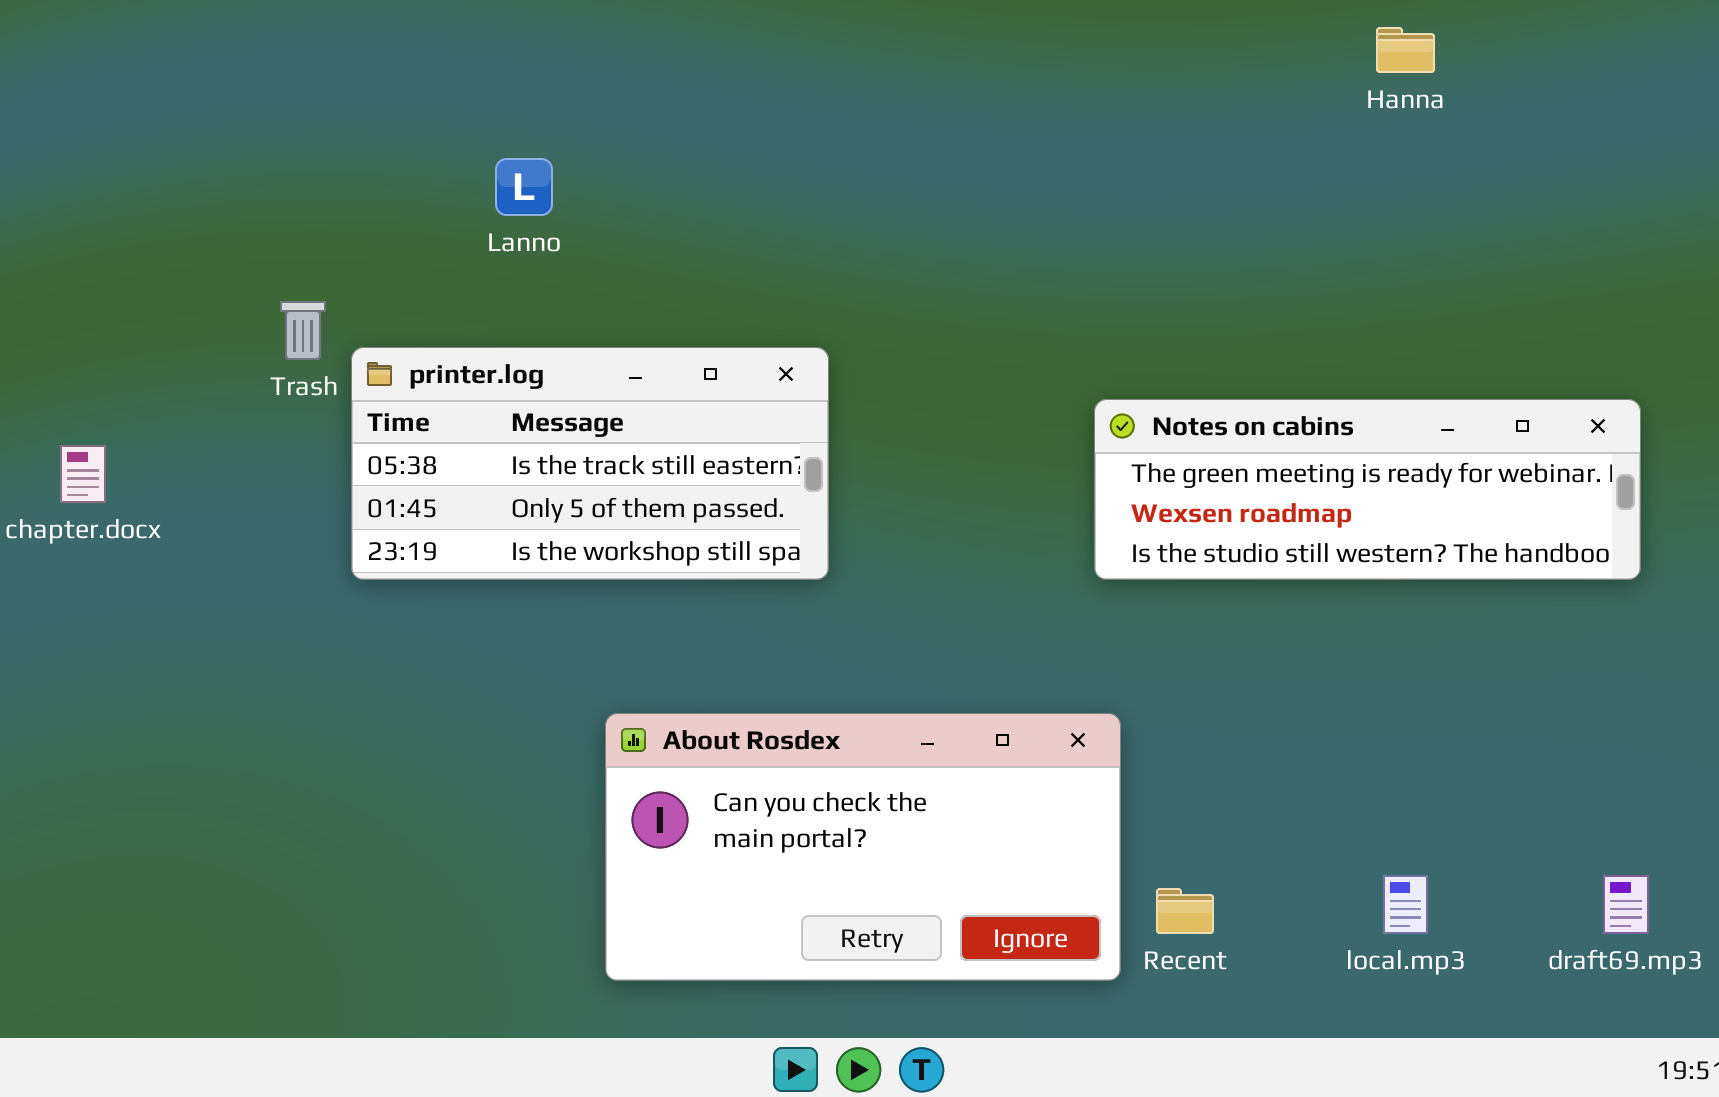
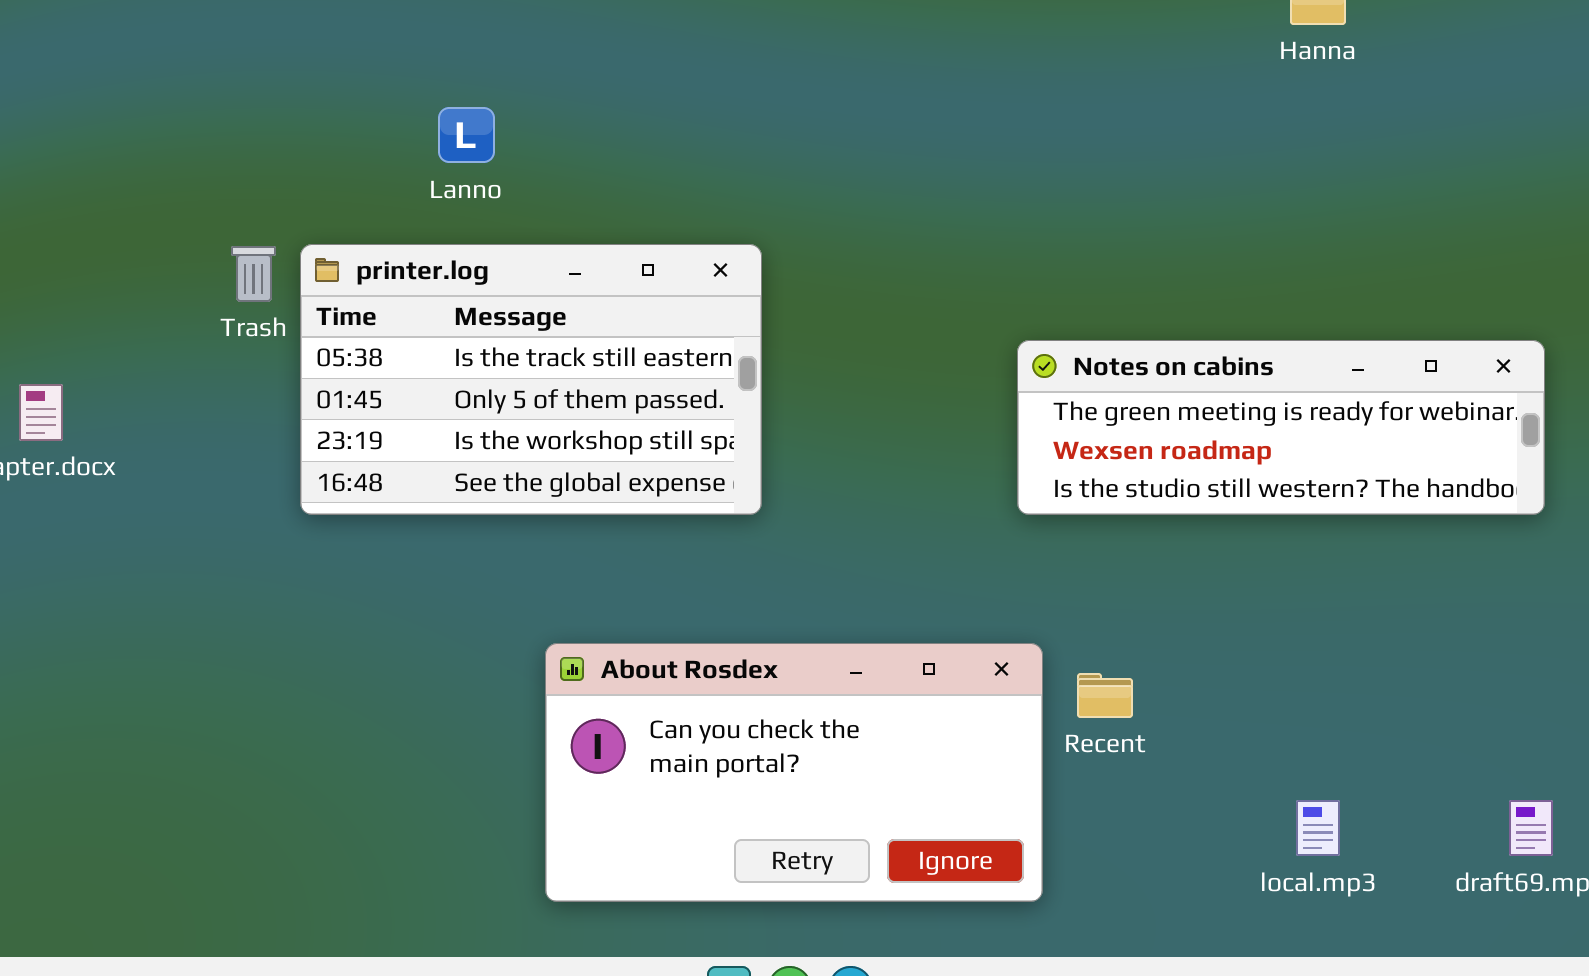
printer.log: [351,347,829,580] -> [300,244,762,515], resized
Recent: [1156,888,1214,934] -> [1077,673,1133,718], moved

